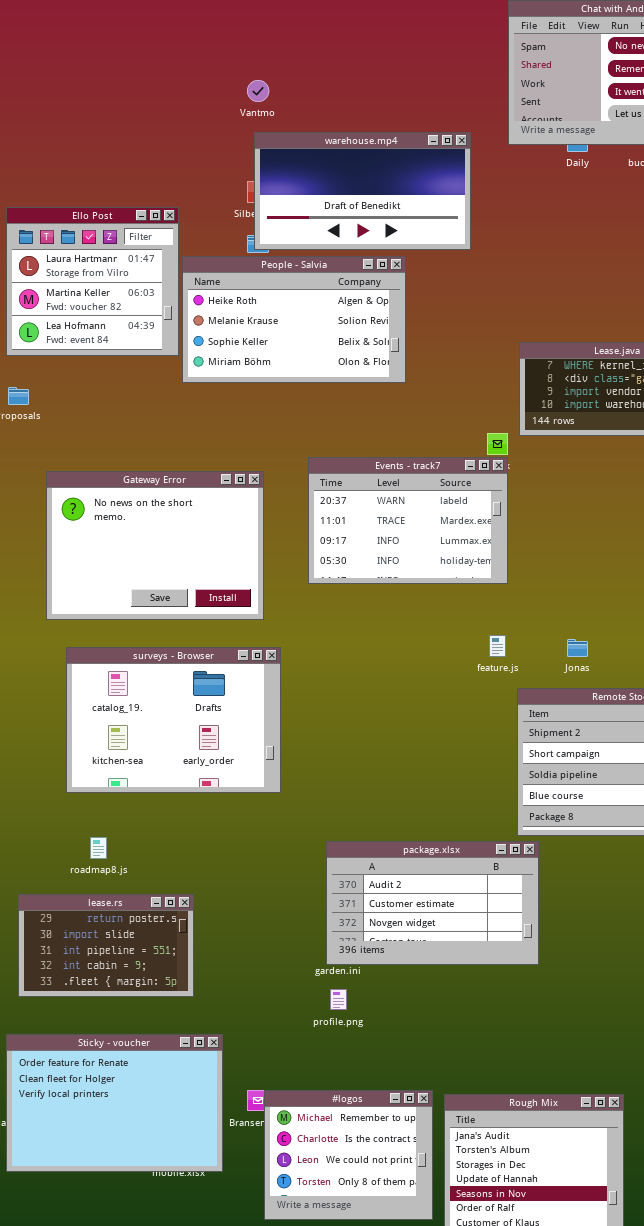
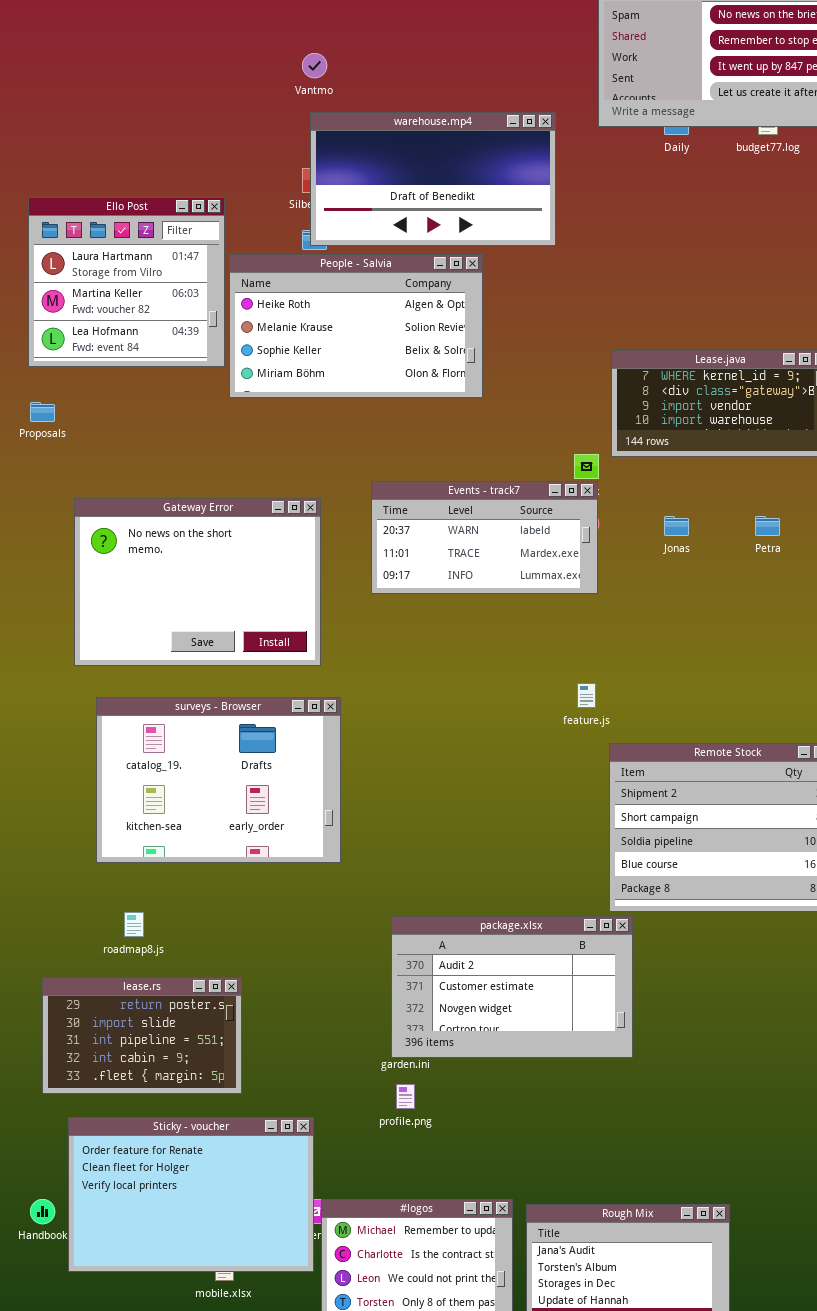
Events - track7: [308,457,508,584] -> [371,481,598,594], resized
Jonas: [567,639,588,657] -> [664,516,689,536], moved
Sticky - voucher: [6,1034,223,1172] -> [68,1117,314,1272], moved

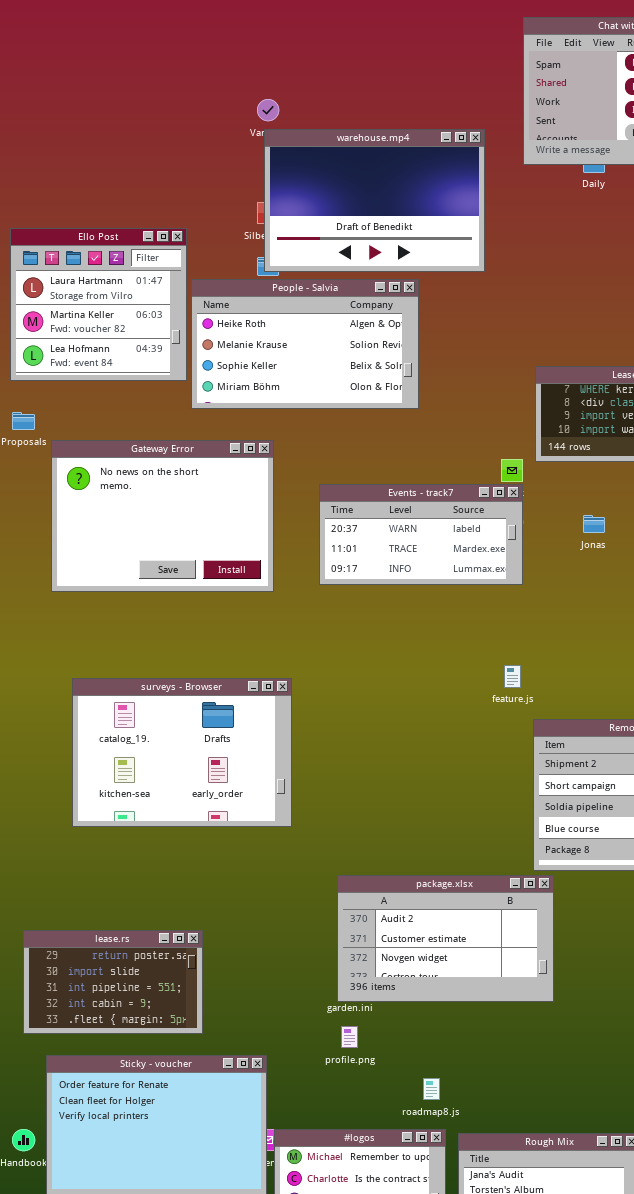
warehouse.mp4: [310,112,556,246] -> [264,129,485,272], resized
Gateway Error: [74,498,321,666] -> [51,440,274,592], moved
roadmap8.js: [124,912,144,937] -> [423,1078,440,1100], moved

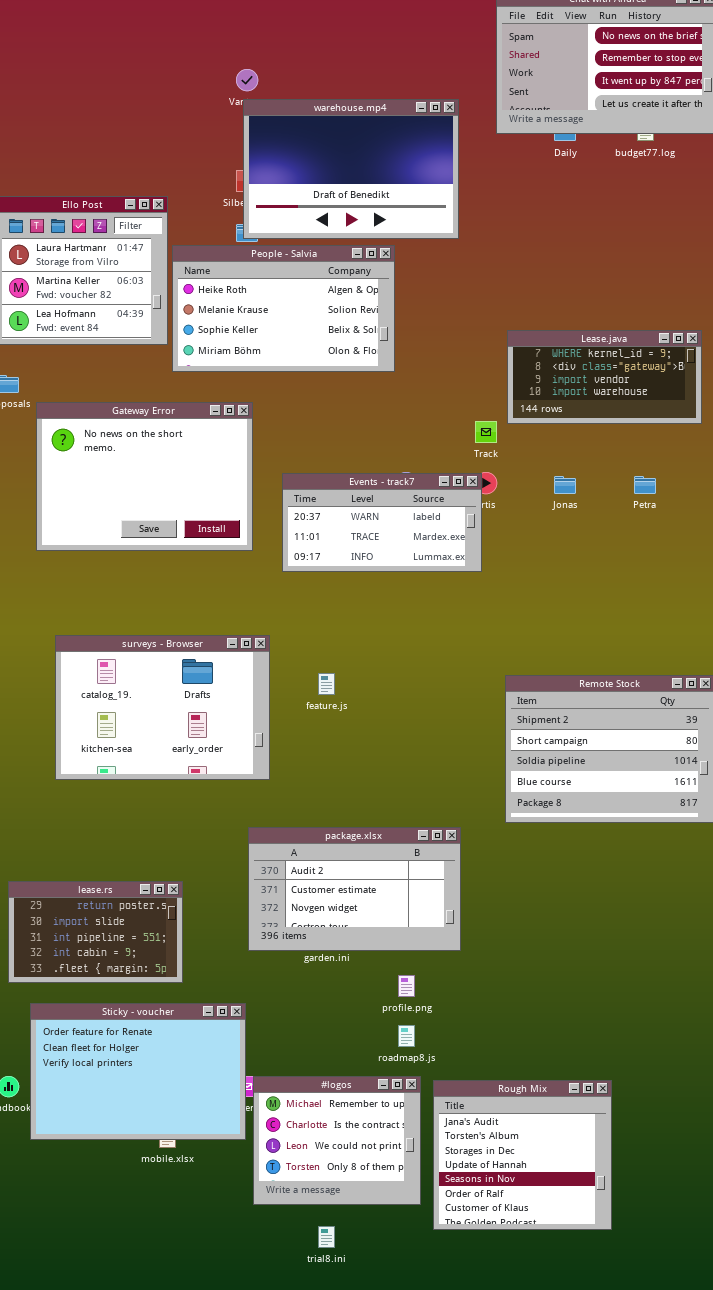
Events - track7: [319,484,523,585] -> [282,473,482,572], moved
feature.js: [504,665,521,688] -> [318,673,335,695], moved
package.xlsx: [337,875,554,1002] -> [248,827,461,951], moved
profile.png: [341,1026,358,1048] -> [398,975,415,997], moved

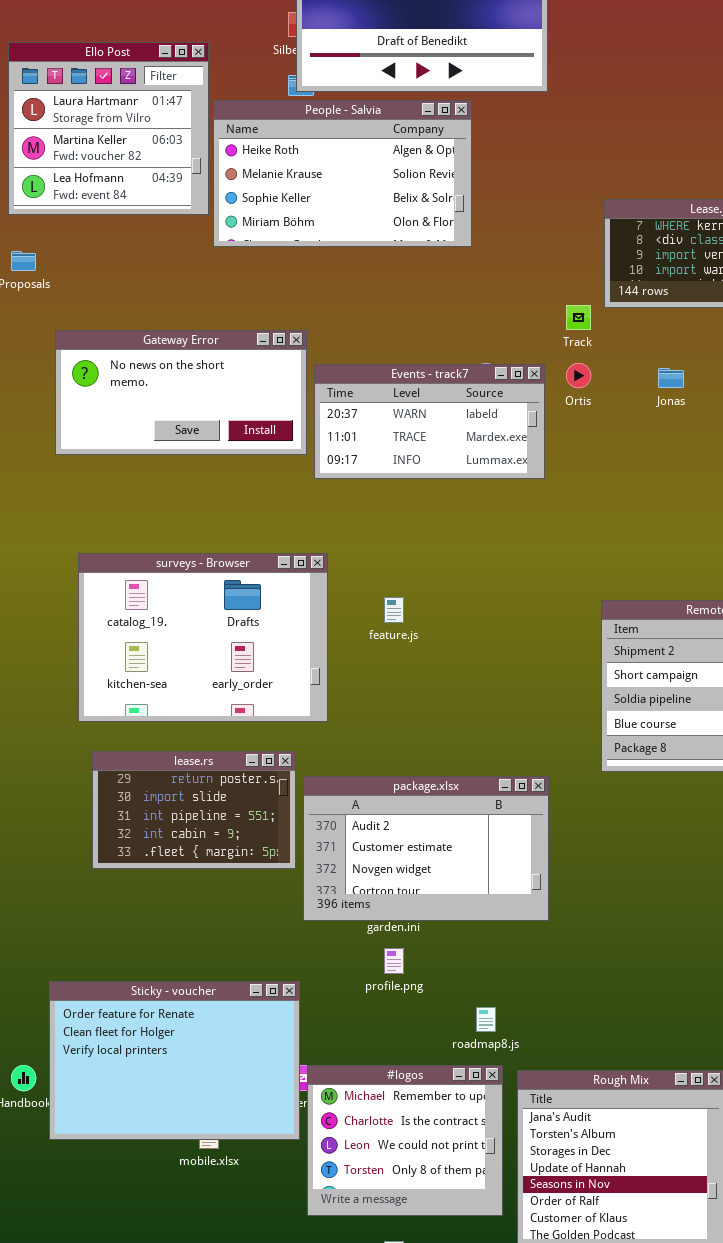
Gateway Error: [36,402,253,551] -> [55,330,307,455], resized
Events - track7: [282,473,482,572] -> [314,364,545,479], moved
lease.rs: [8,881,183,983] -> [92,751,296,869], moved
profile.png: [398,975,415,997] -> [384,948,404,974], moved

